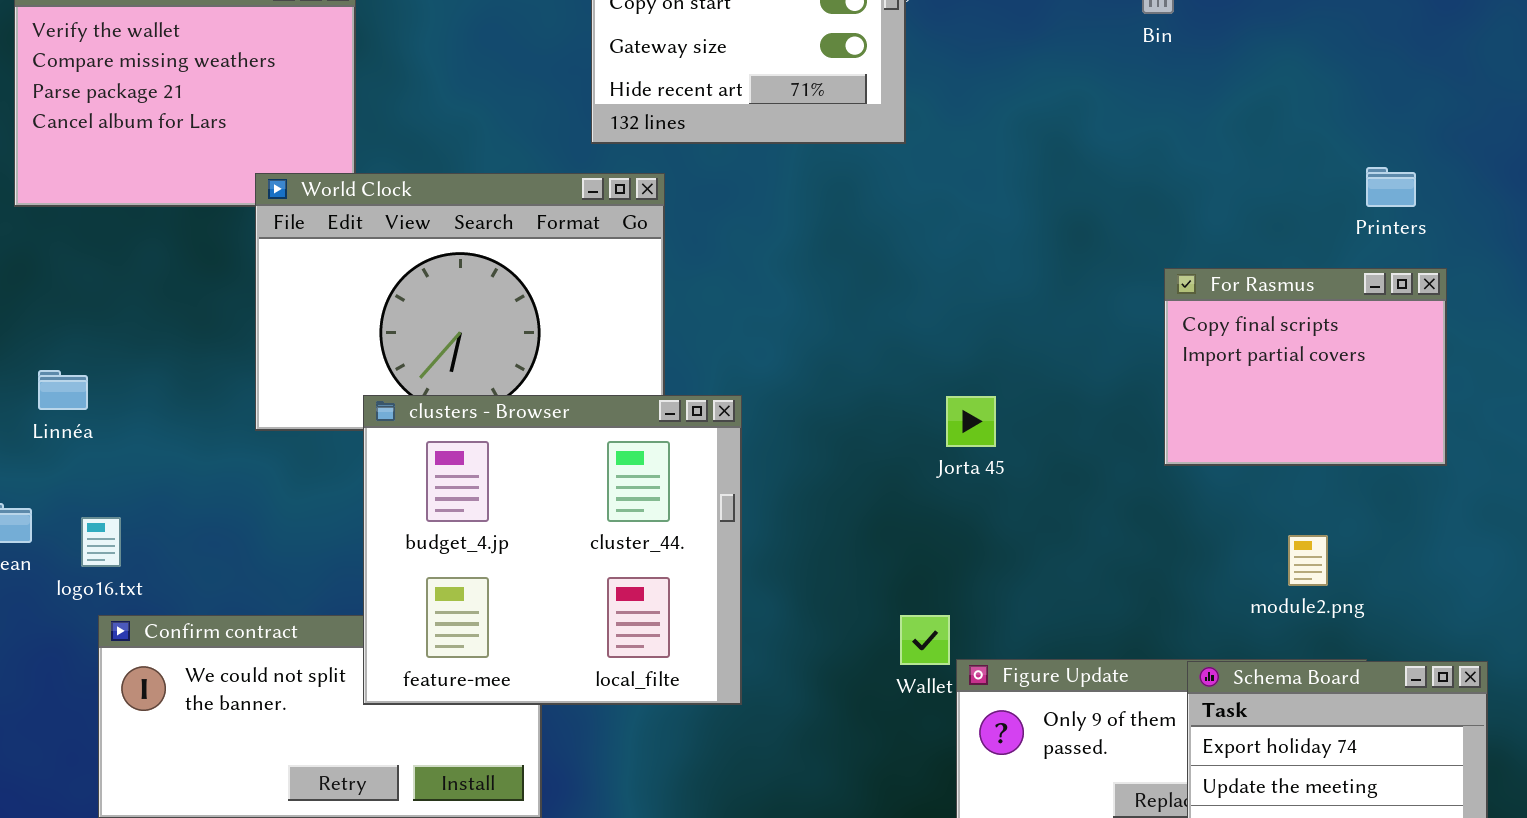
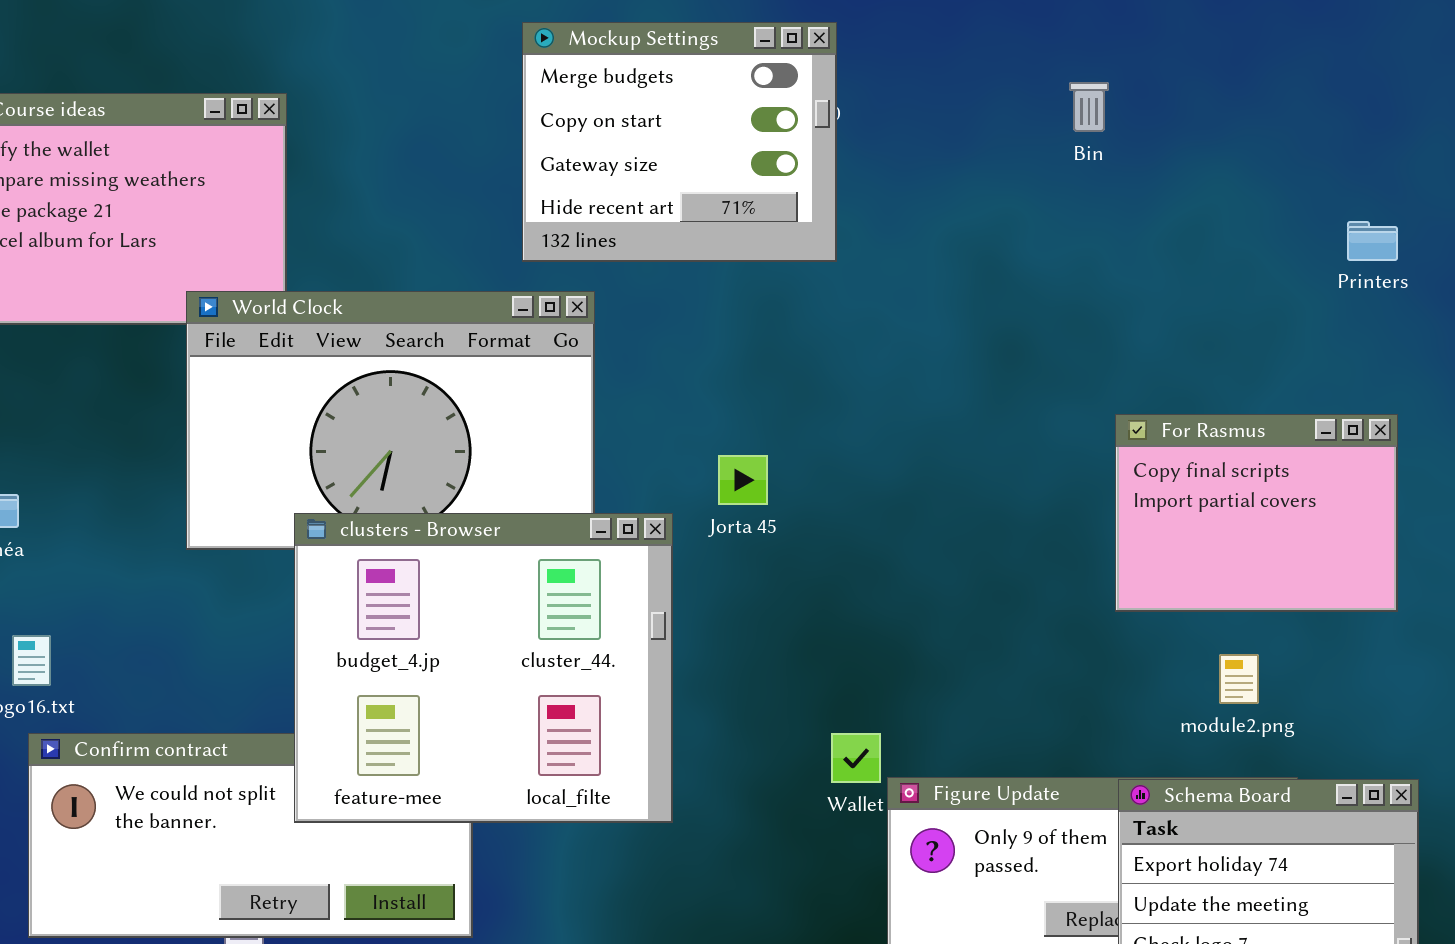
Printers: [1366,167,1416,207] -> [1347,221,1398,261], moved
For Rasmus: [1164,268,1447,466] -> [1115,414,1398,612], moved
Jorta 45: [946,396,996,447] -> [718,455,768,505], moved

